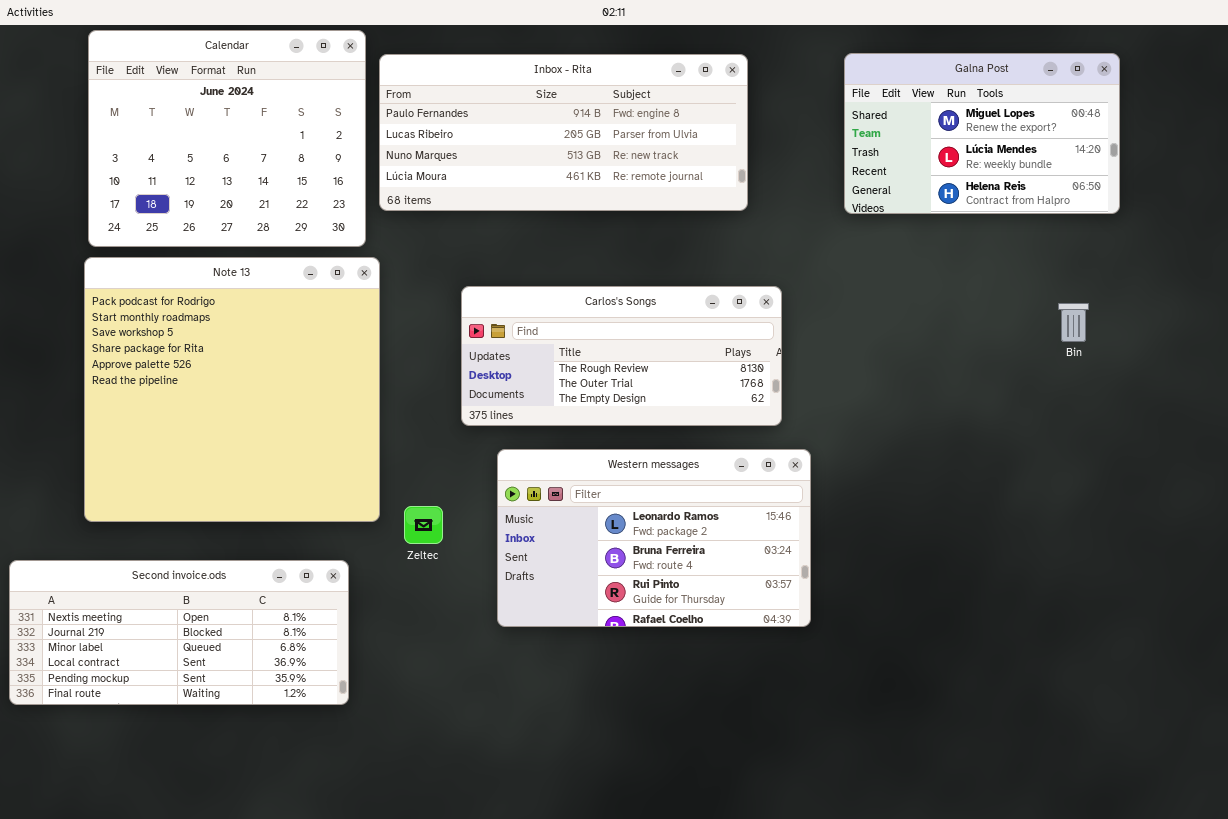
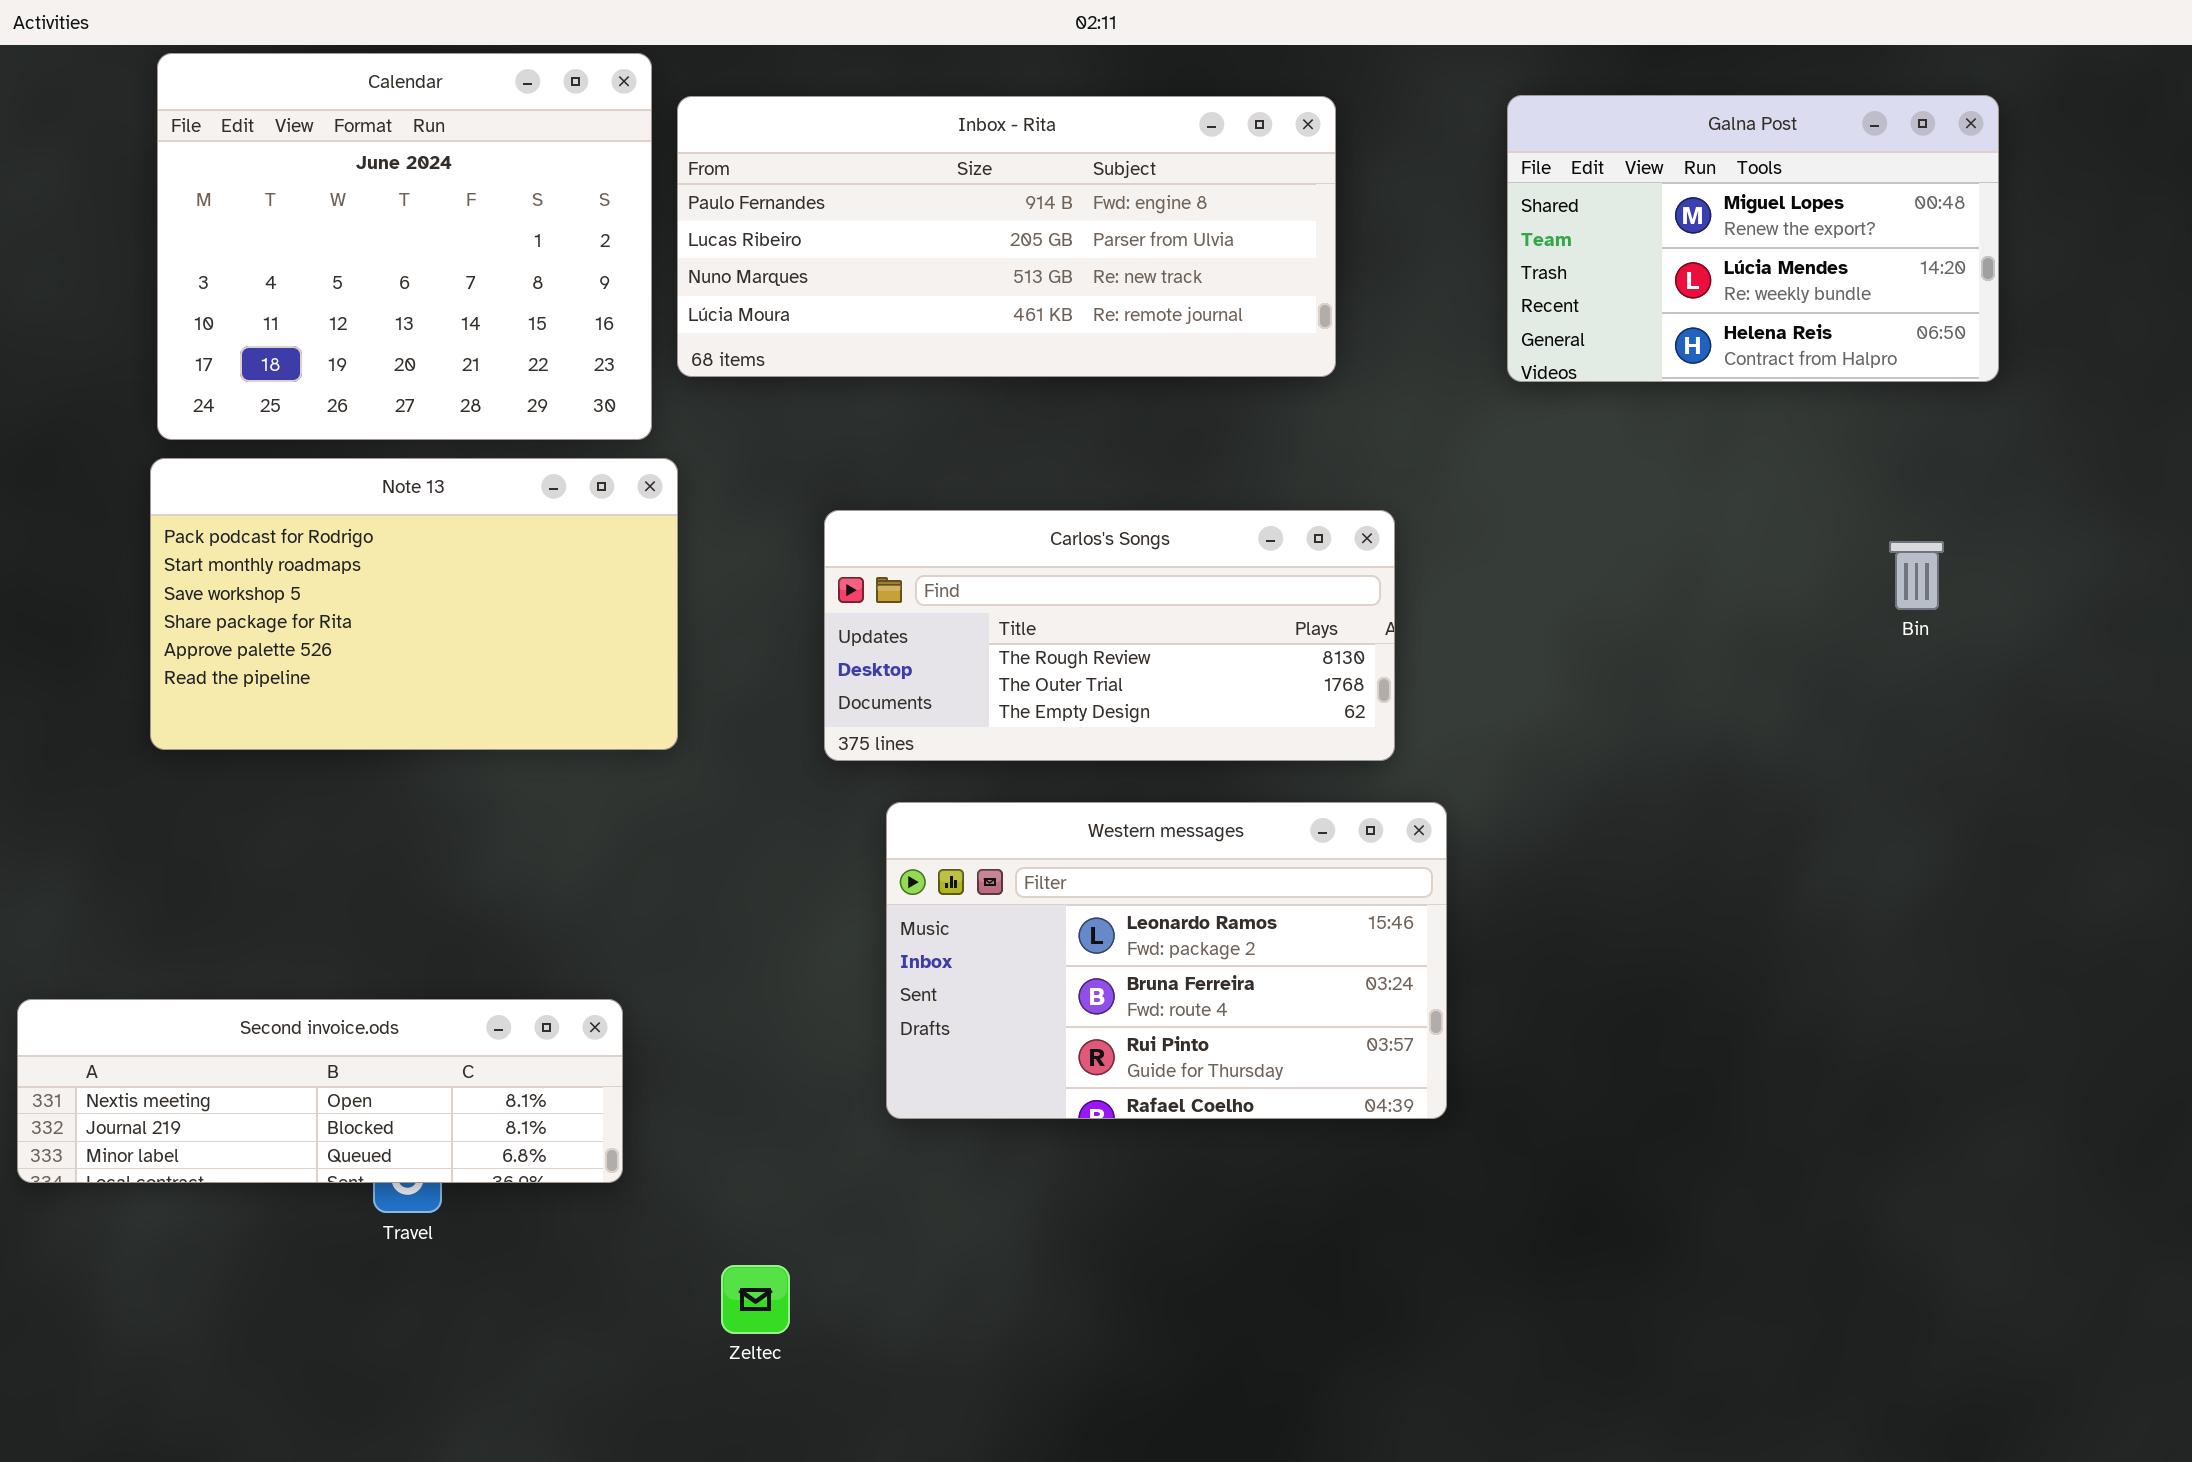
Note 13: [84,257,380,522] -> [150,458,678,750], resized
Zeltec: [404,506,443,544] -> [721,1265,790,1334], moved
Second invoice.ods: [9,560,349,705] -> [17,999,623,1183], resized

